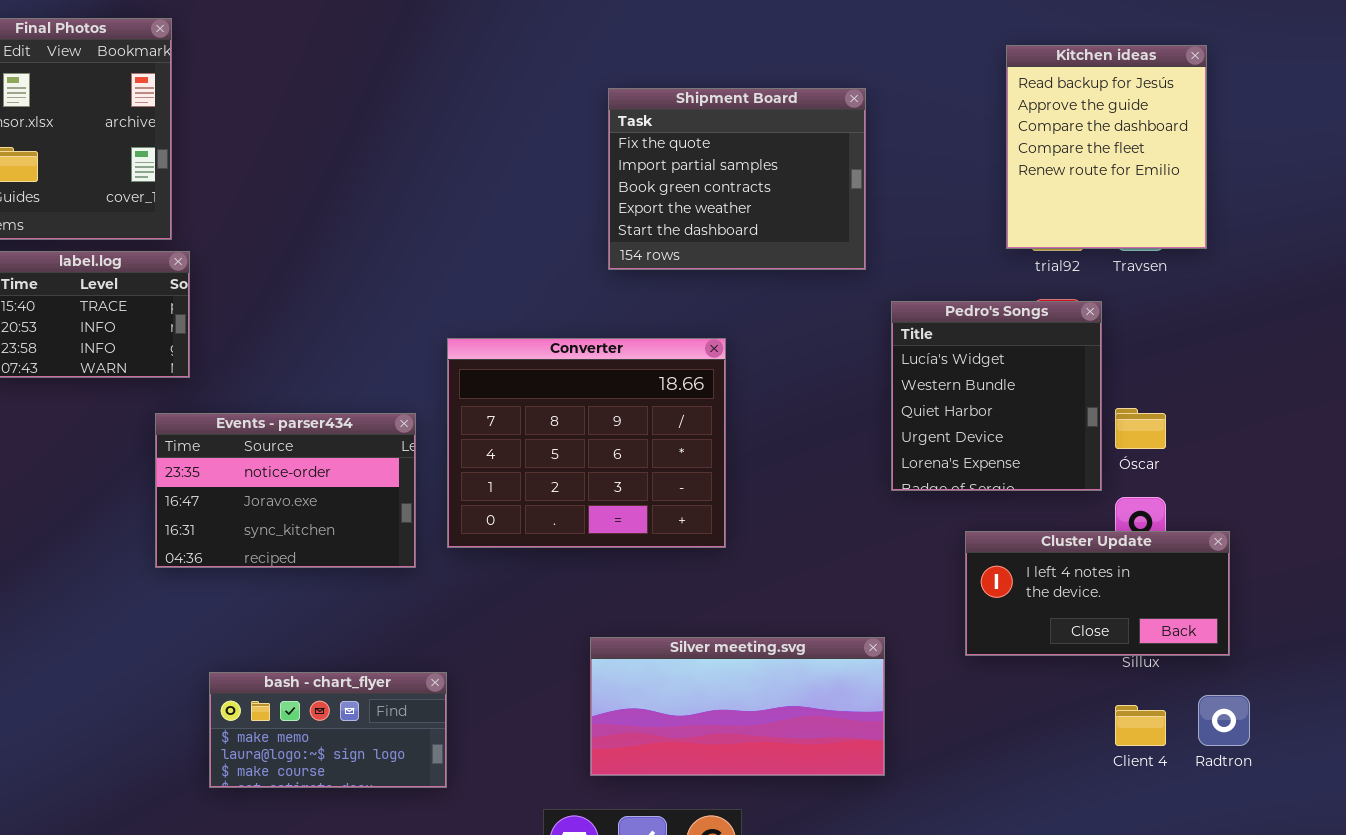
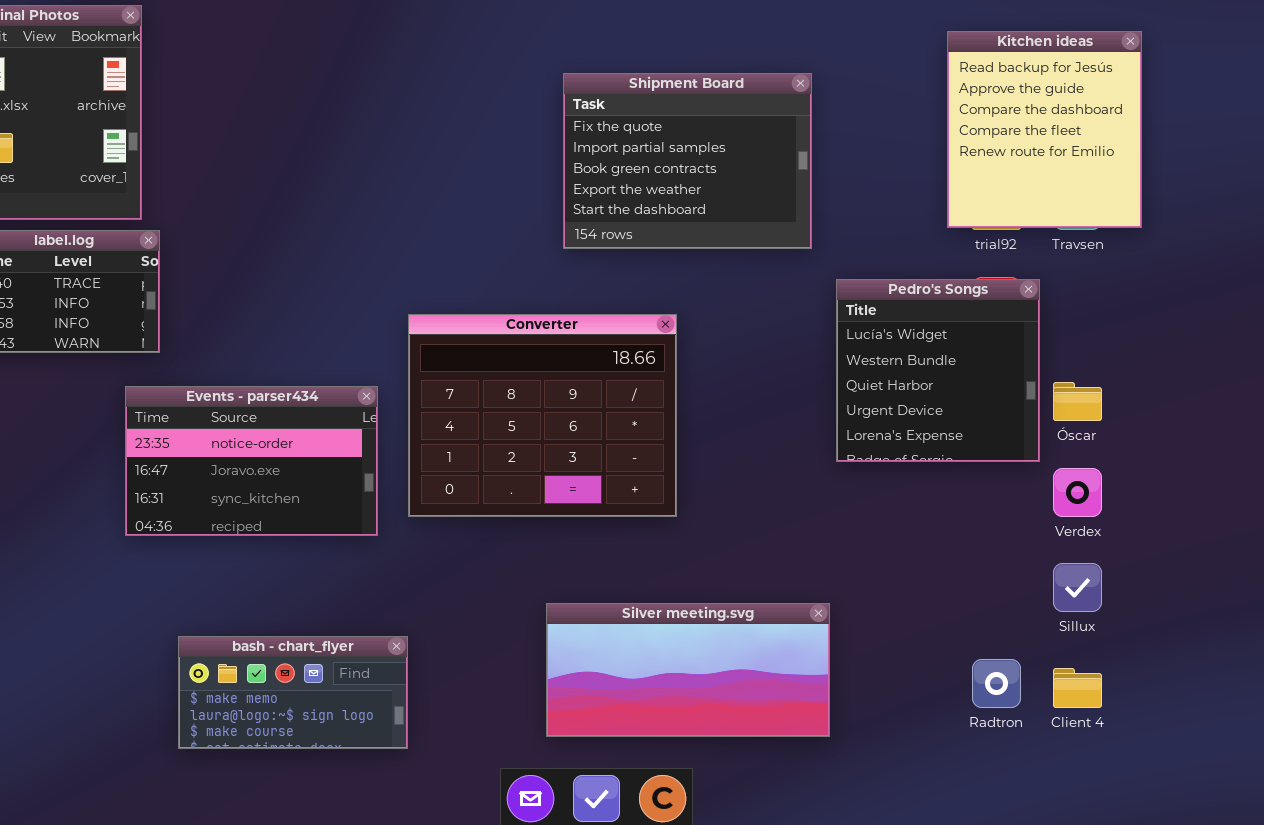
Cluster Update: [965,531,1230,656] -> none, closed
Radtron: [1198,695,1250,746] -> [972,659,1021,708], moved

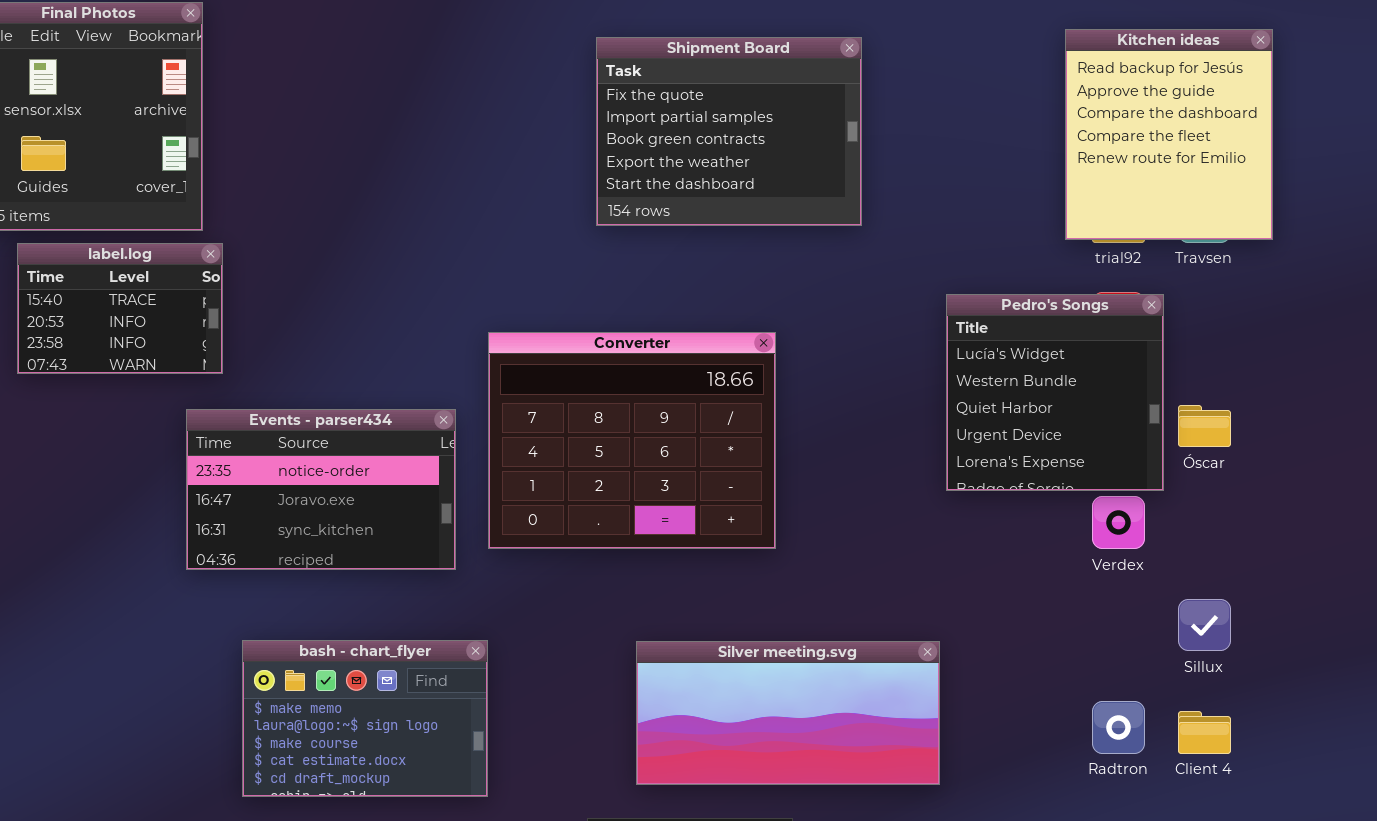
Shipment Board: [563,73,812,249] -> [596,37,862,226], moved
Verdex: [1053,468,1102,517] -> [1092,496,1145,549], moved
bash - chart_flyer: [178,636,408,749] -> [242,640,488,797], resized

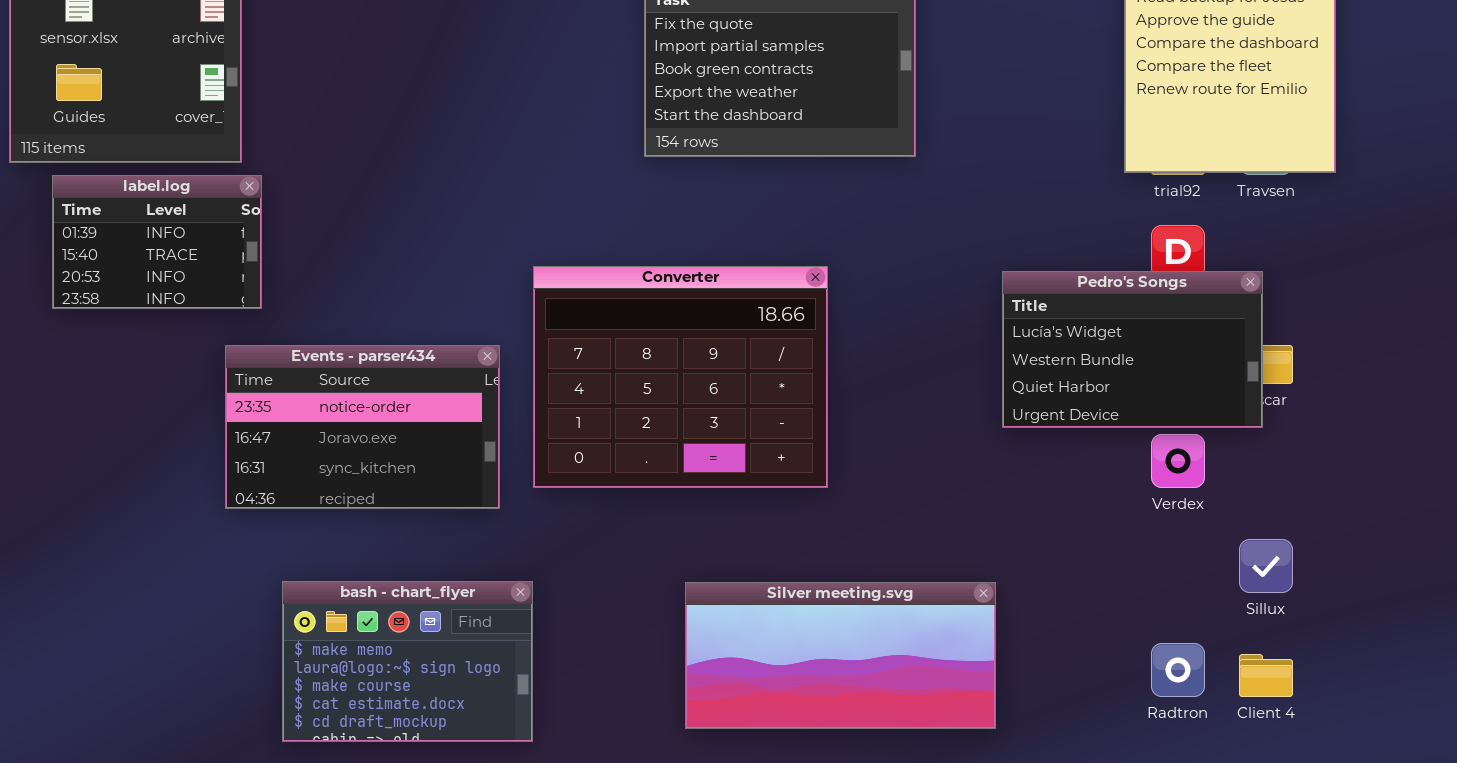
label.log: [17,243,223,374] -> [52,175,262,309], scrolled up 1 row
Pedro's Songs: [946,294,1164,491] -> [1002,271,1263,428], resized

